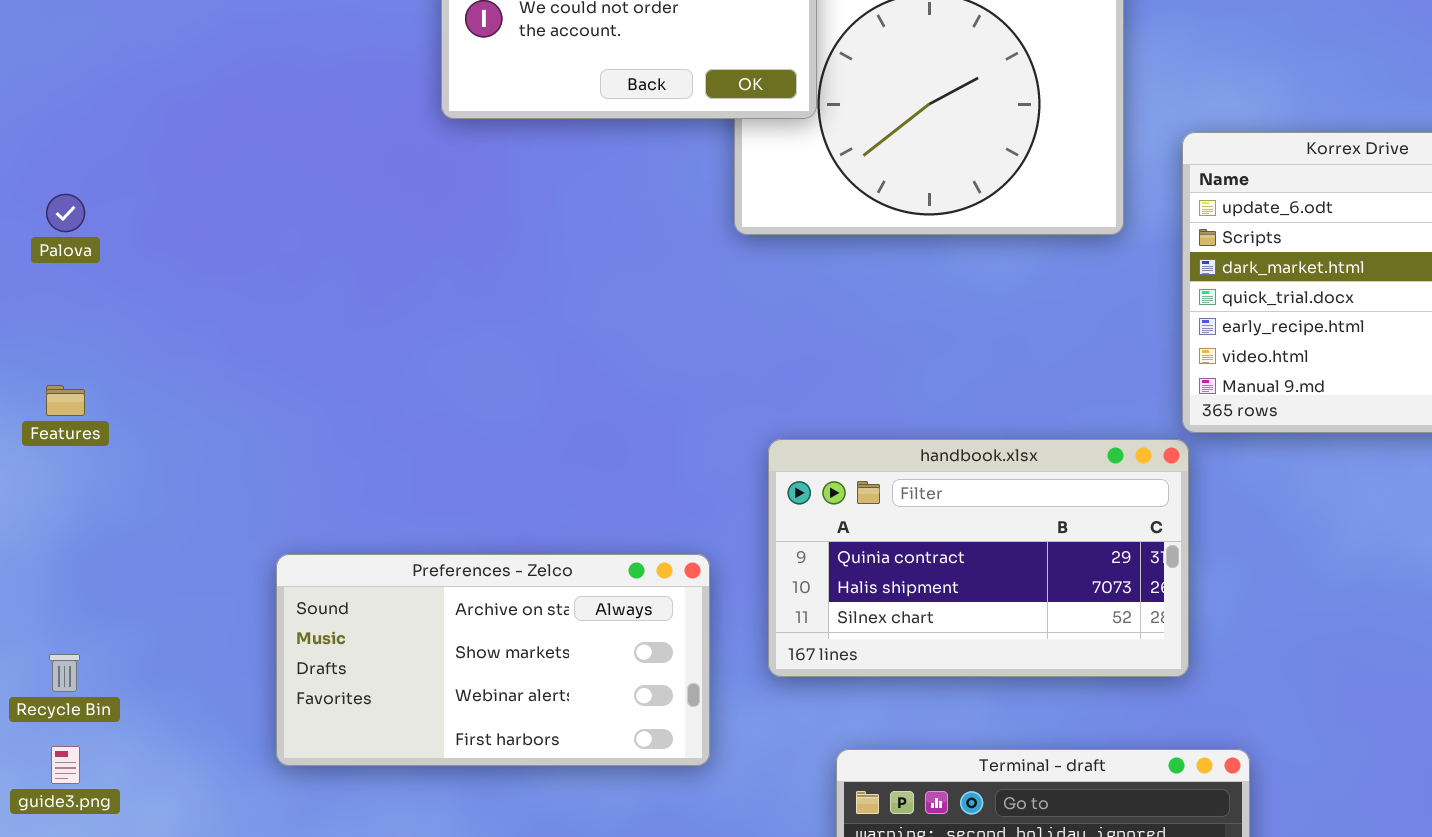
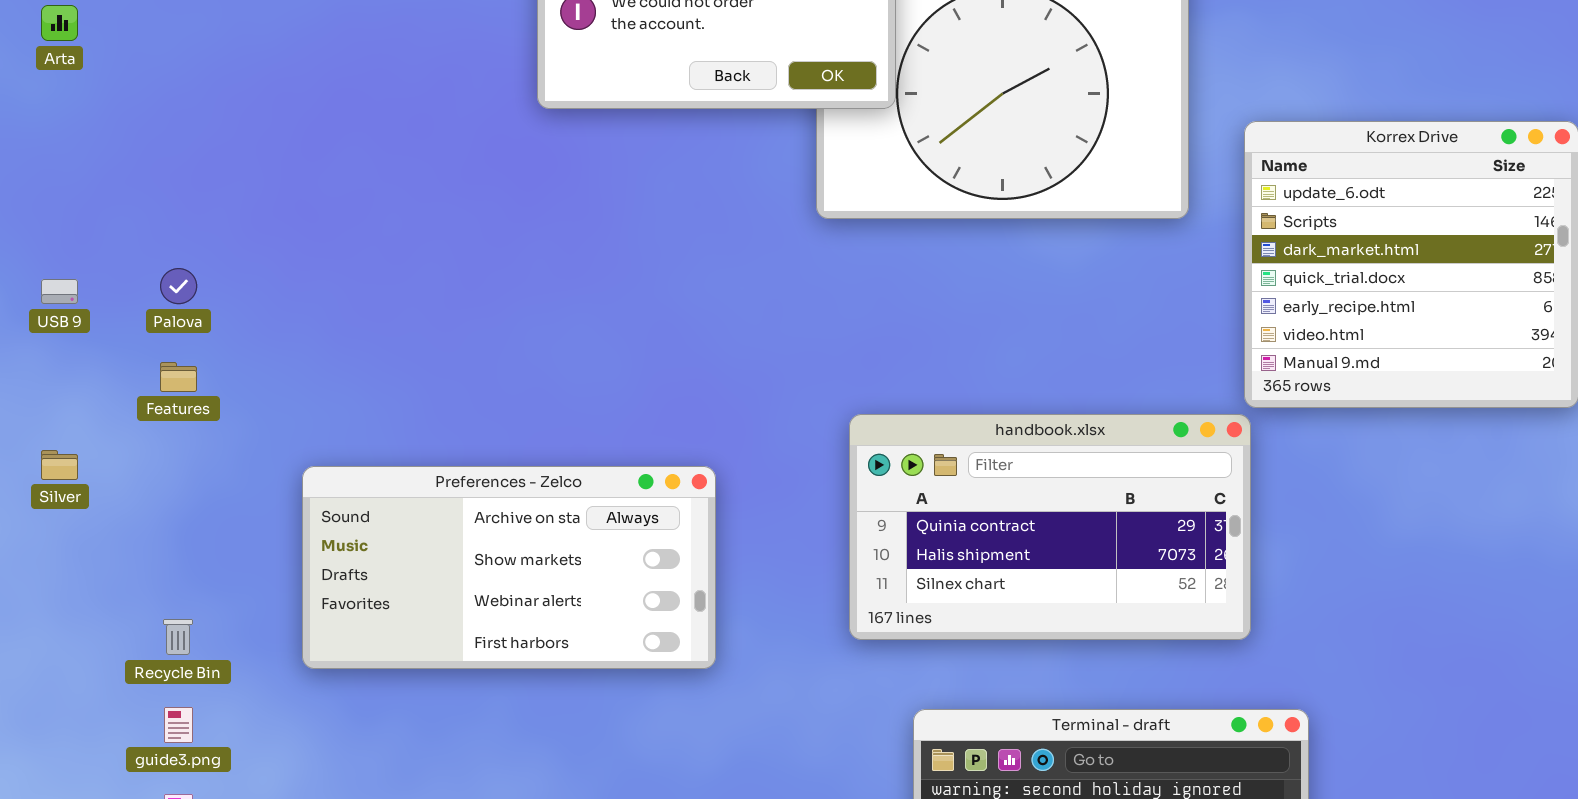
Palova: [46,194,85,232] -> [160,268,197,304], moved
Preferences - Zelco: [276,554,710,766] -> [302,466,716,669], moved

